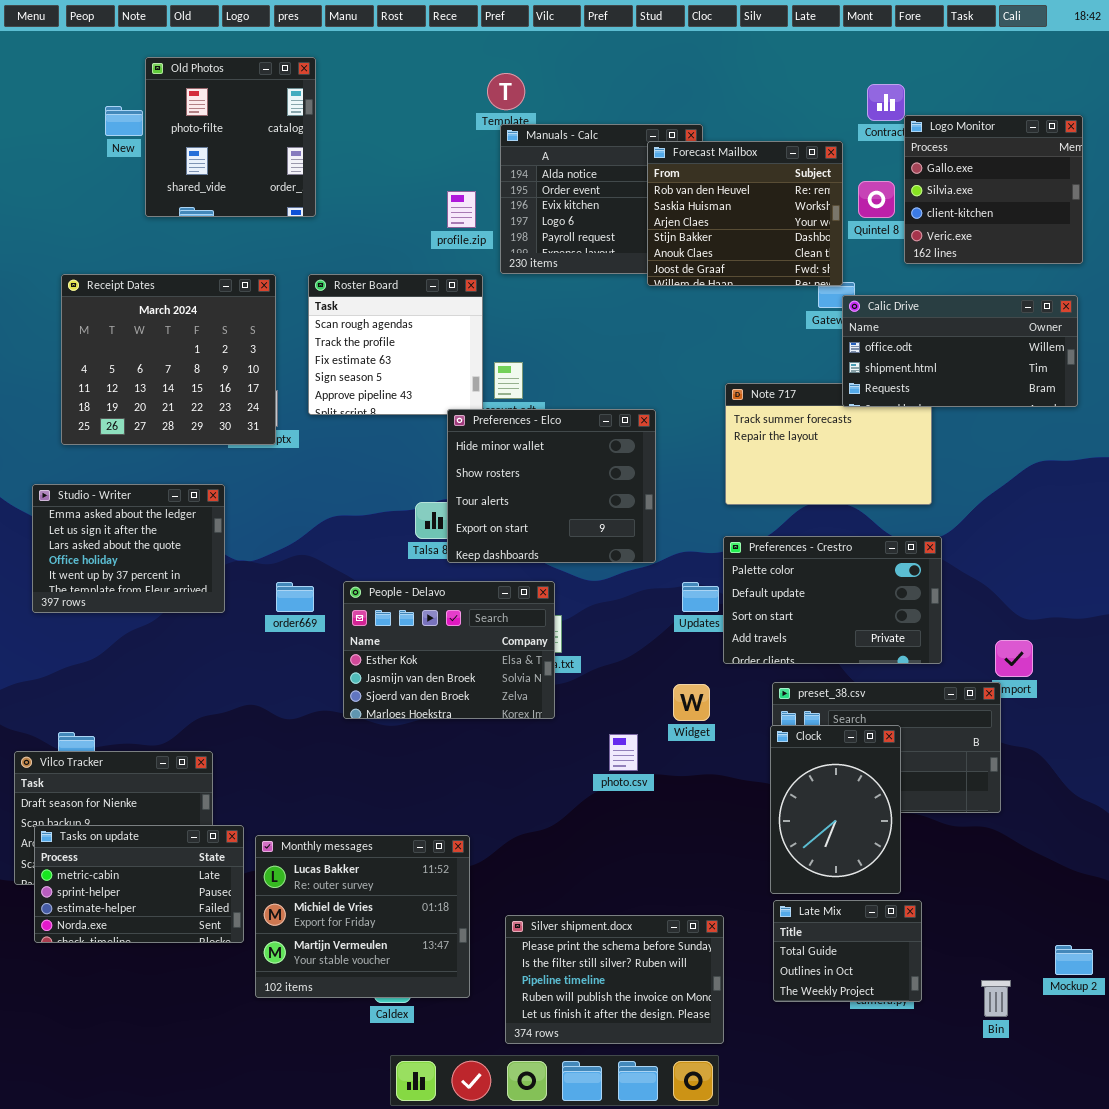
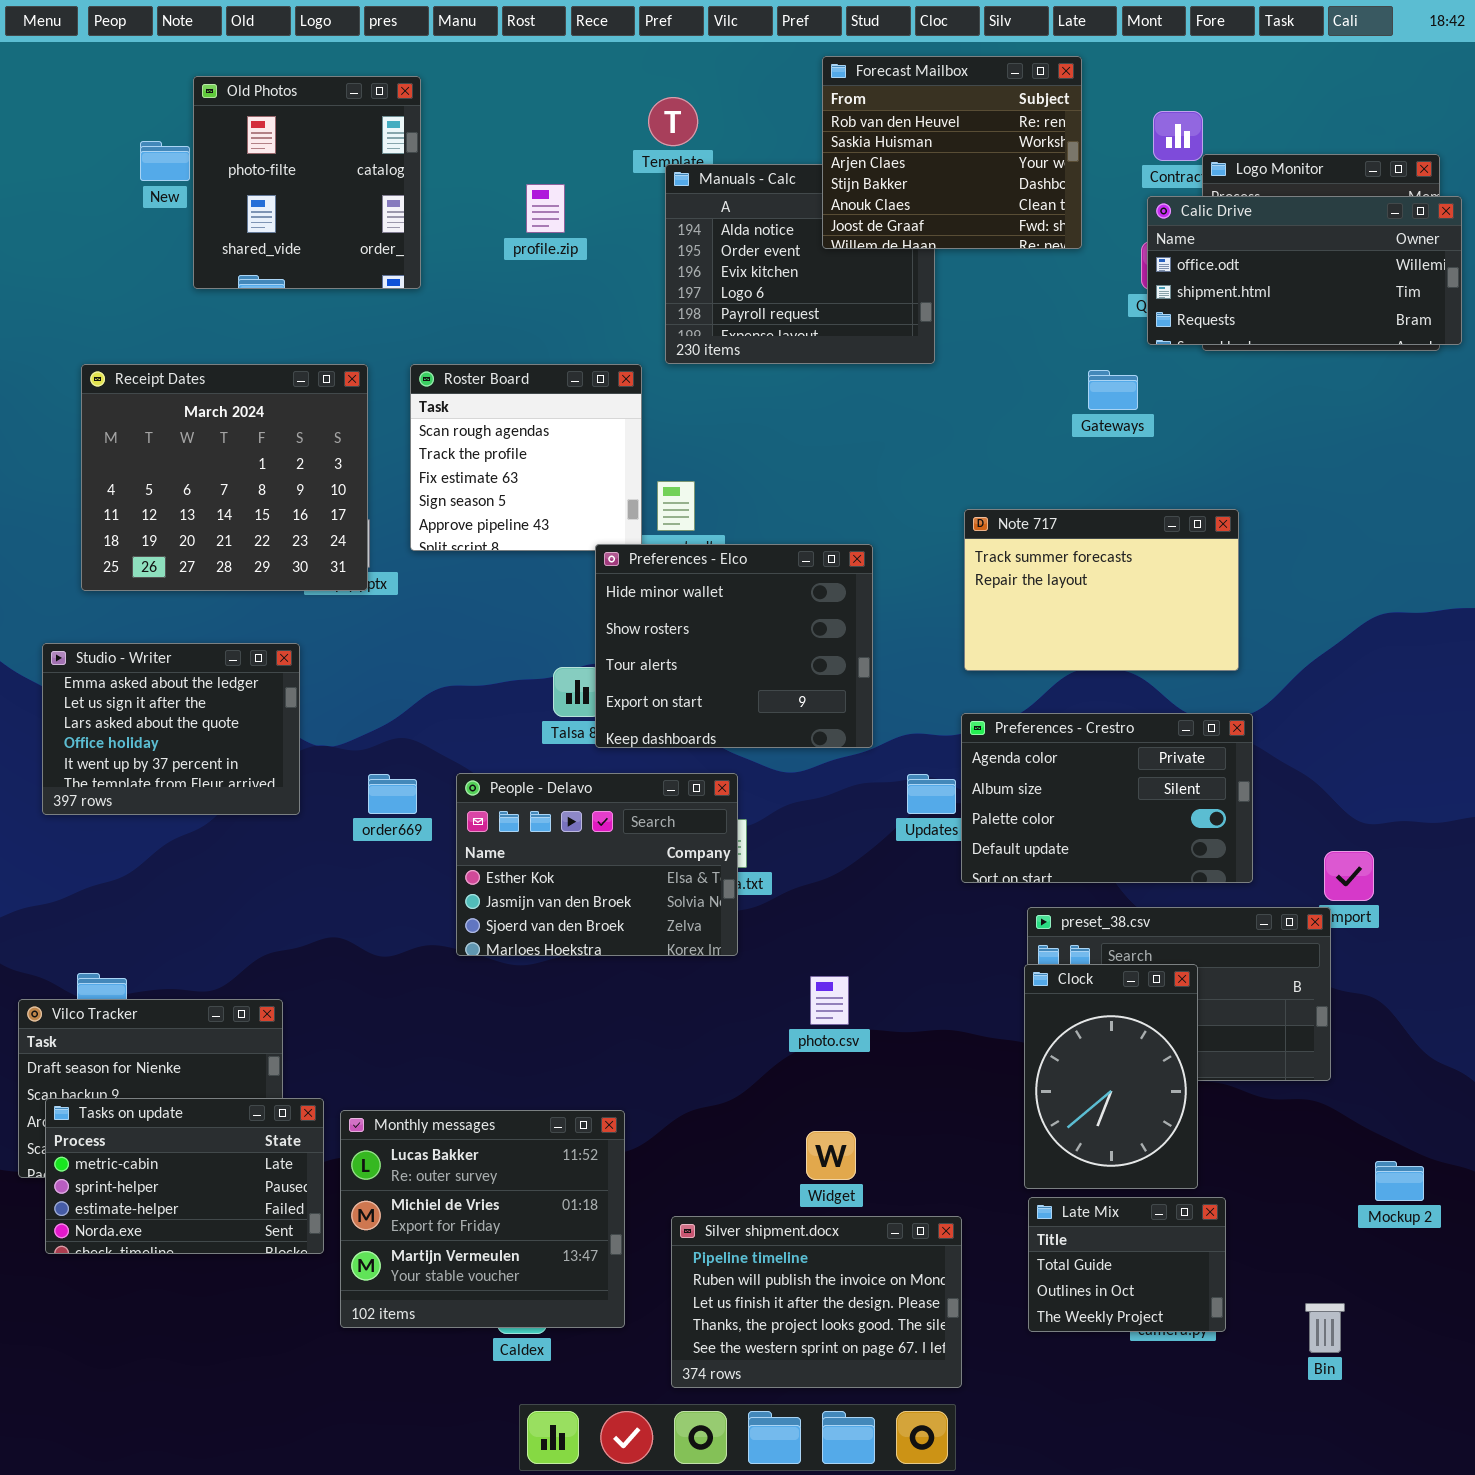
Forecast Mailbox: [647,141,843,286] -> [822,56,1082,249], moved
profile.zip: [447,191,476,228] -> [526,184,565,233], moved
Calic Drive: [842,295,1078,407] -> [1147,196,1462,345], moved
Preferences - Crestro: [723,536,942,664] -> [961,713,1253,883], scrolled up 2 rows
Widget: [673,684,710,721] -> [806,1131,856,1180], moved
Silver shipment.docx: [505,915,724,1044] -> [671,1216,962,1388], scrolled down 2 rows
Mockup 2: [1055,945,1093,975] -> [1375,1161,1424,1201], moved

